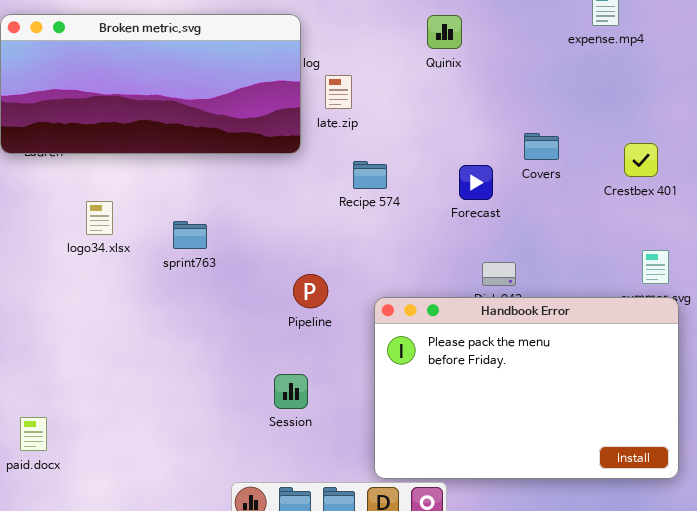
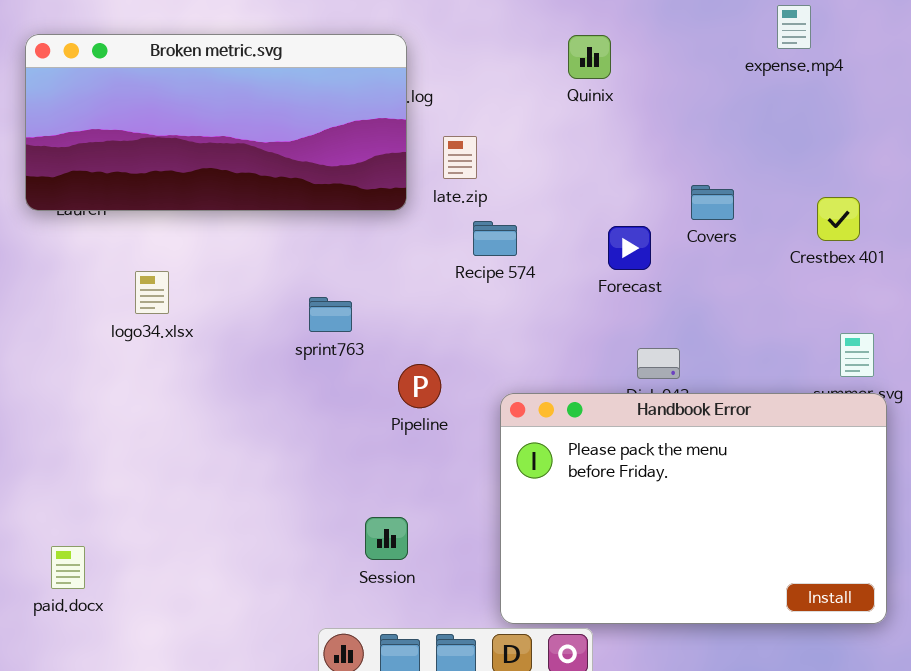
late.zip: [325,75,352,109] -> [443,136,477,179], moved
sprint763: [173,221,207,249] -> [309,297,352,332], moved
Session: [274,374,308,409] -> [365,517,408,560], moved

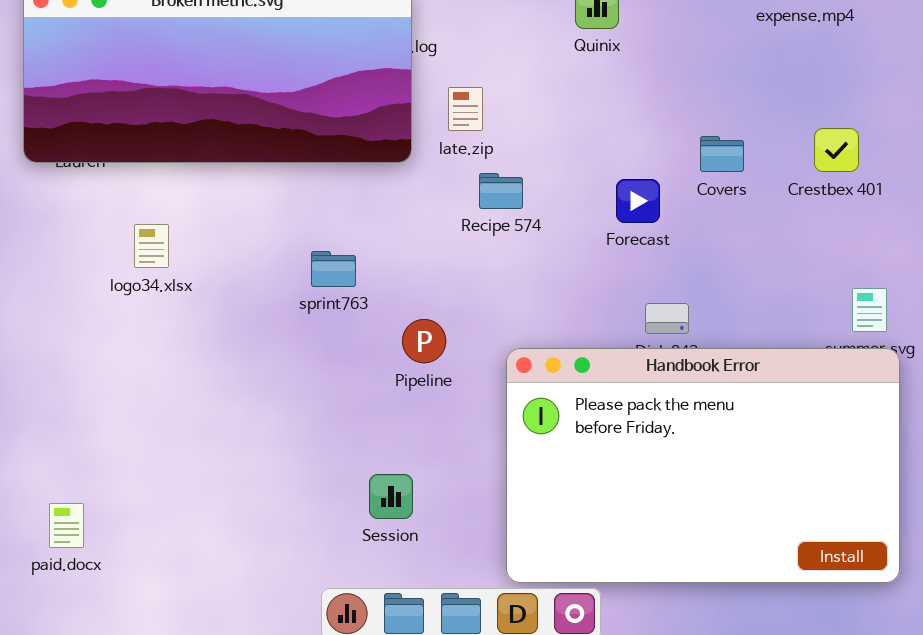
Crestbex 401: [817,197,860,241] -> [814,128,859,172], moved

